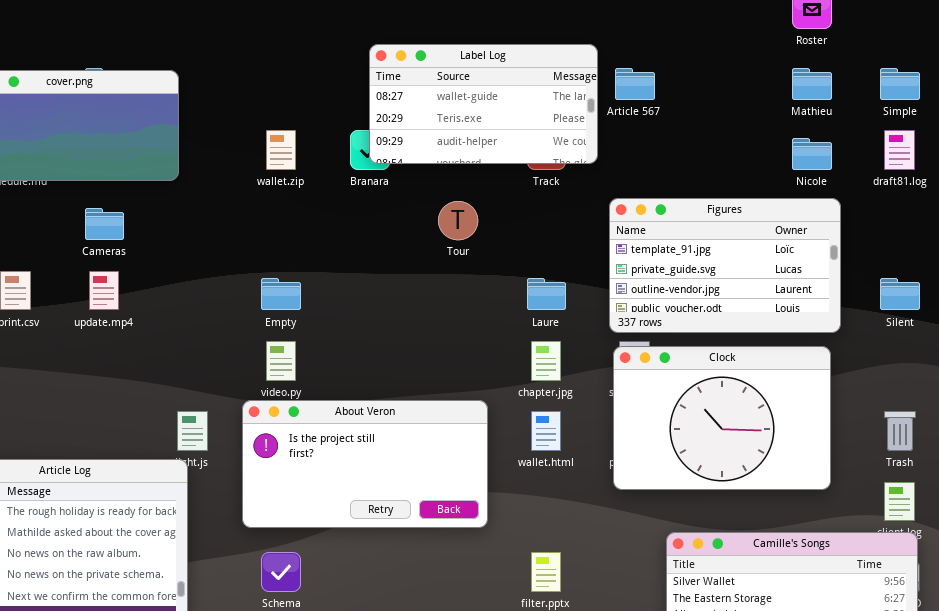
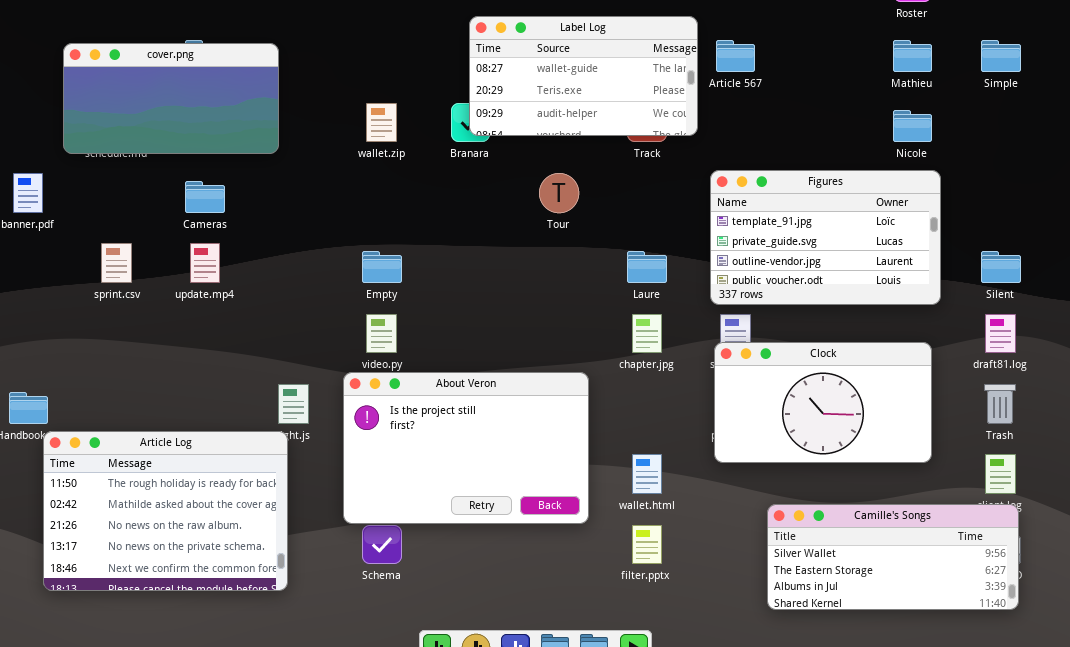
draft81.log: [884,130,915,170] -> [985,314,1016,353], moved
Clock: [613,346,831,490] -> [714,342,932,463], resized
About Veron: [242,400,488,528] -> [343,372,589,524], resized
wallet.html: [531,411,561,451] -> [632,454,662,494], moved

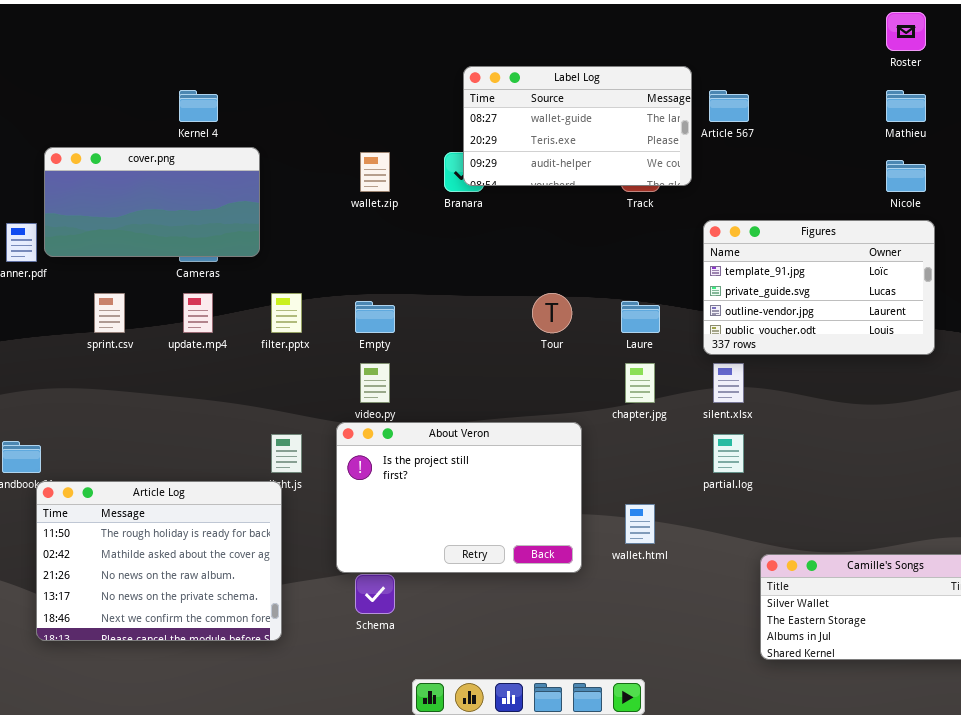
cover.png: [63,43,279,154] -> [44,147,260,257], moved
Tour: [539,173,579,213] -> [532,293,572,333], moved
Clock: [714,342,932,463] -> none, closed
filter.pptx: [632,525,662,564] -> [271,293,302,333], moved

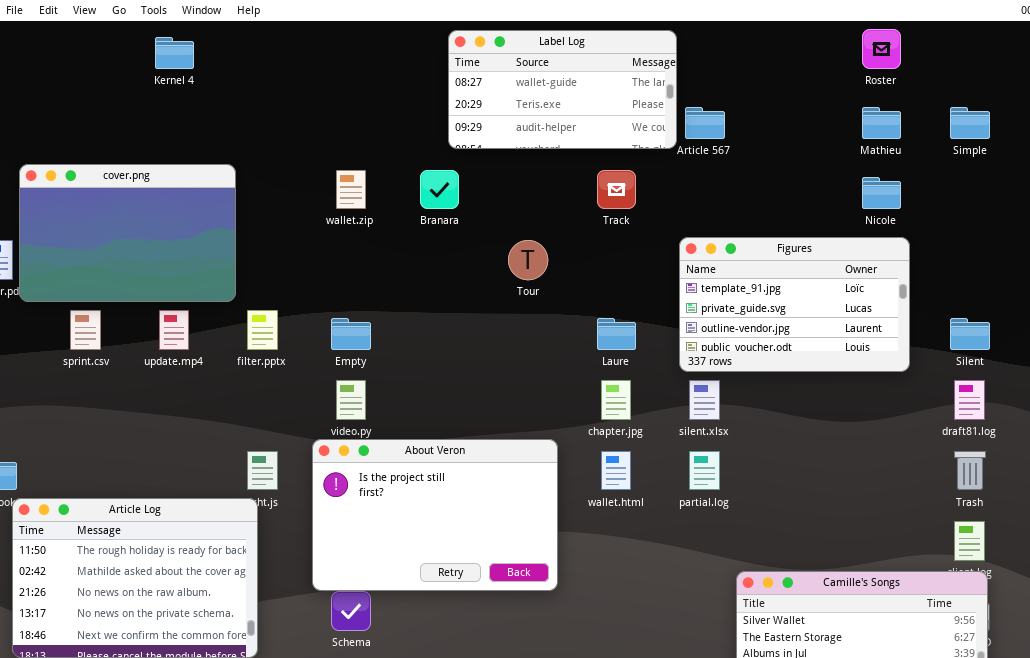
Label Log: [463,66,692,186] -> [448,30,677,149], moved
Kernel 4: [179,90,218,122] -> [155,37,194,69], moved
cover.png: [44,147,260,257] -> [19,164,236,302], resized
Tour: [532,293,572,333] -> [508,240,548,280], moved
wallet.html: [625,504,655,544] -> [601,451,631,490], moved

